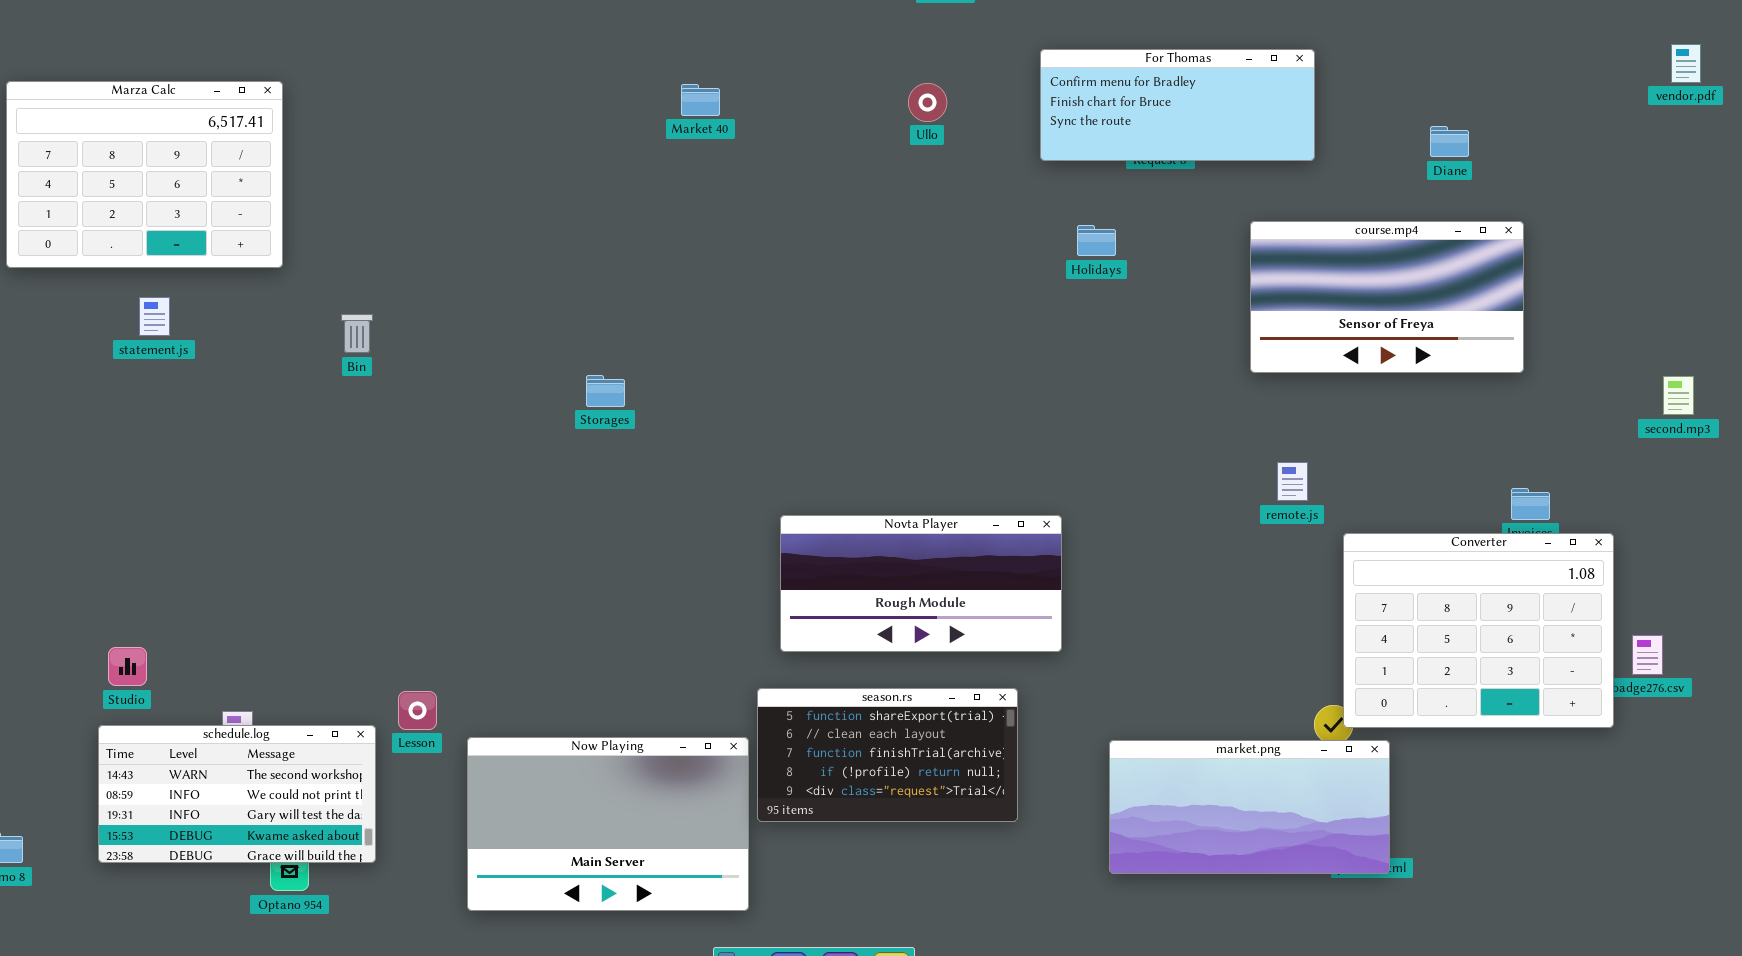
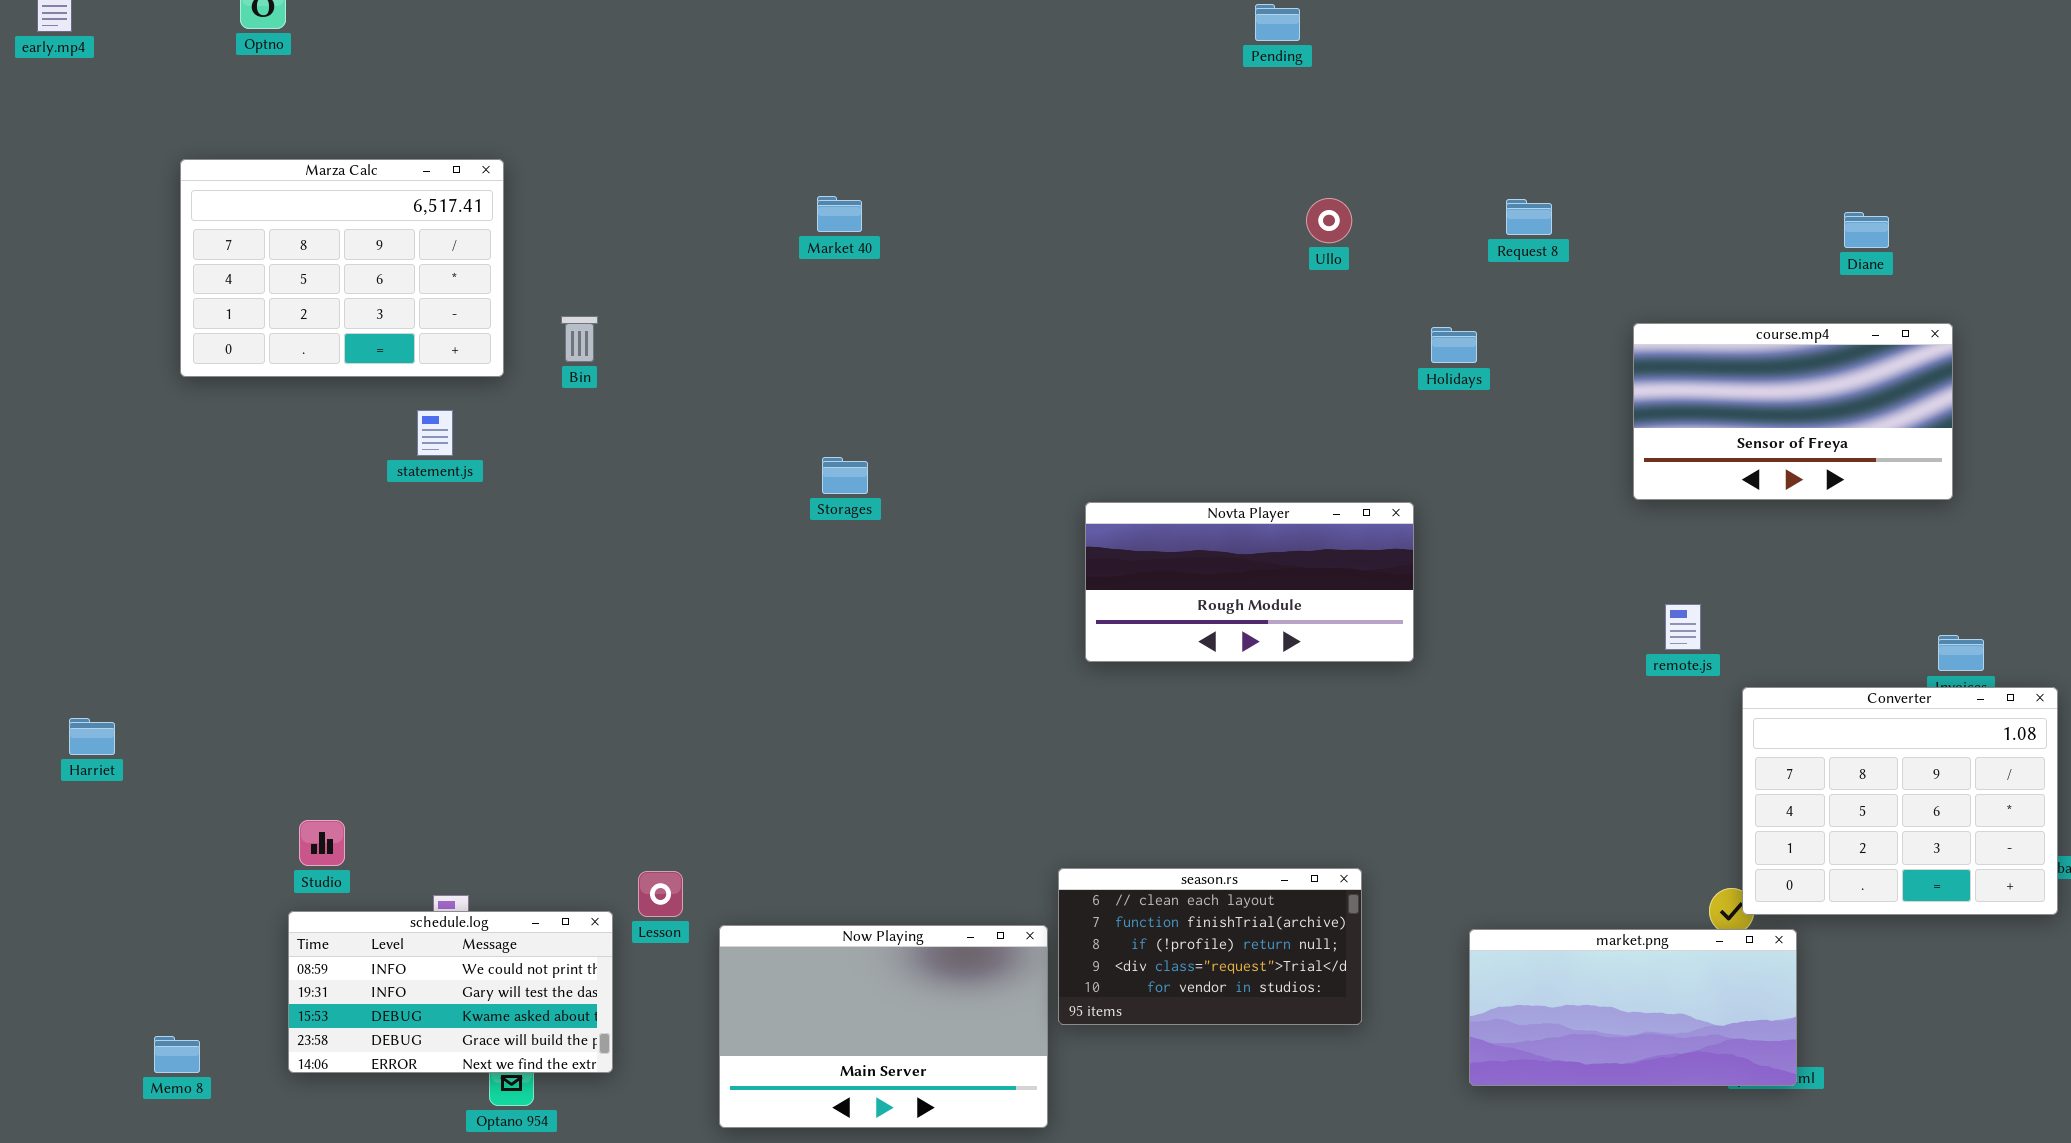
For Thomas: [1040,49,1315,161] -> none, closed
Ullo: [908,83,947,122] -> [1306,198,1352,243], moved
Market 40: [681,84,720,116] -> [817,196,862,232], moved
statement.js: [139,297,170,336] -> [417,410,453,456], moved
Bin: [341,314,373,353] -> [561,316,598,362], moved
Storages: [586,375,625,407] -> [822,457,868,494], moved
Novta Player: [780,515,1062,652] -> [1085,502,1414,662], moved
season.rs: [757,688,1018,822] -> [1058,868,1362,1025], scrolled down 1 row
schedule.log: [98,725,376,863] -> [288,911,613,1073], scrolled down 1 row

